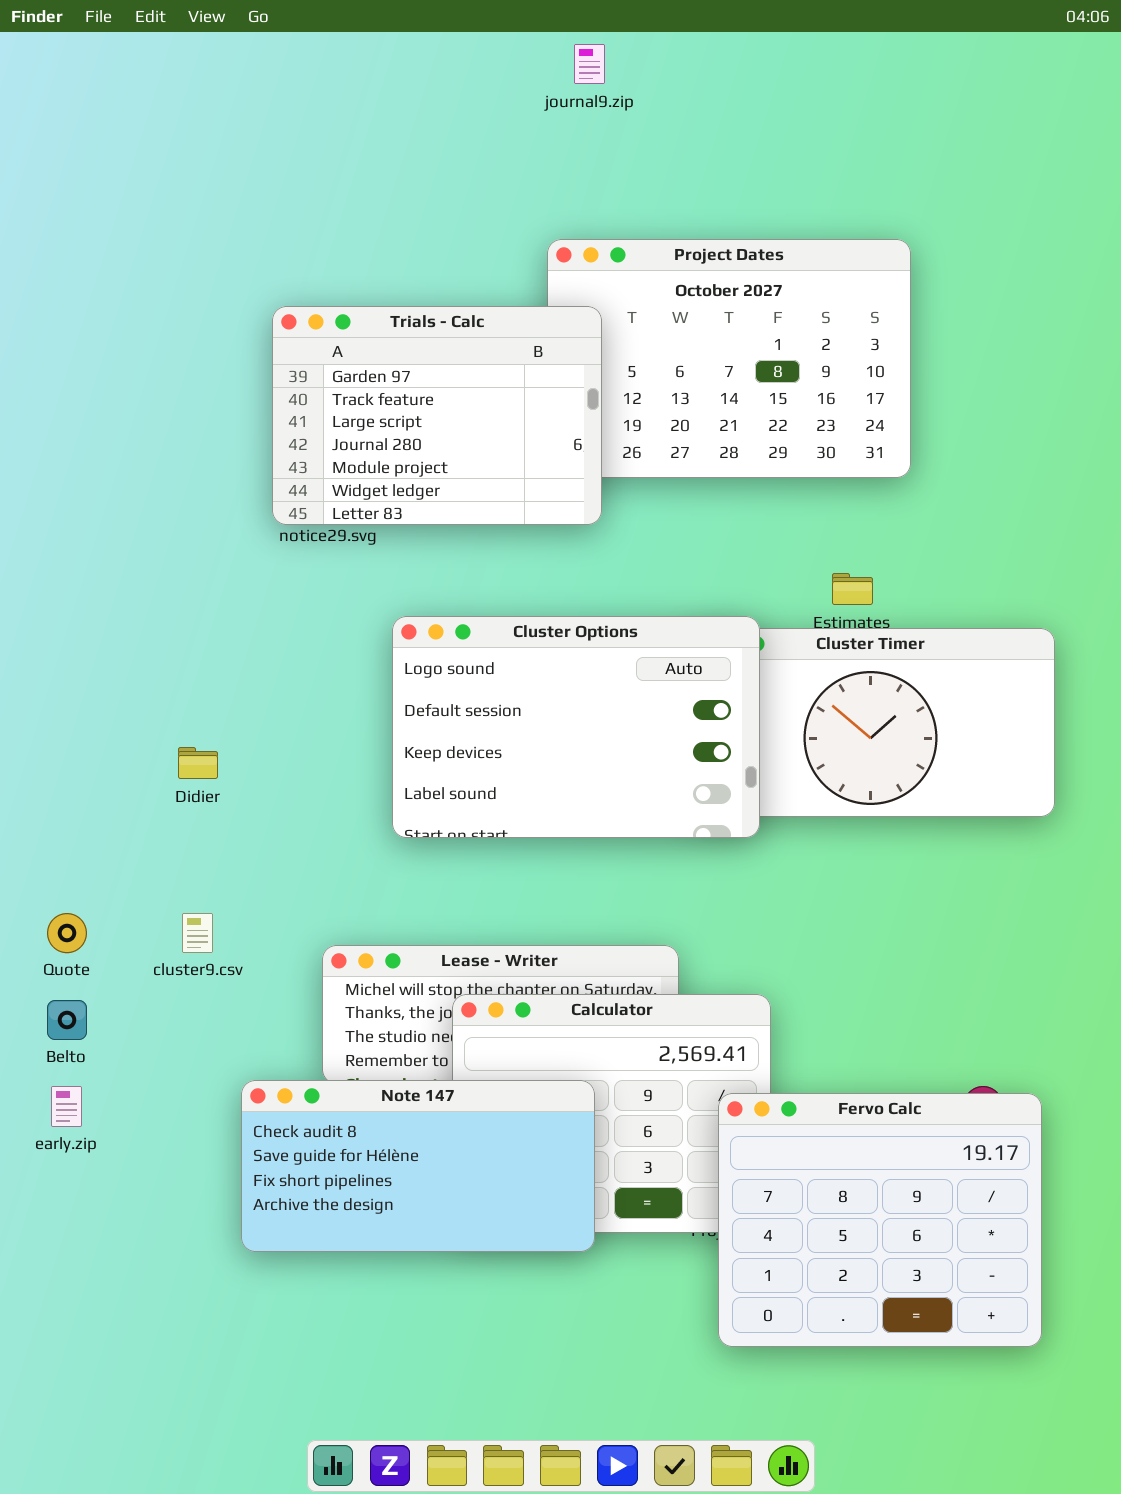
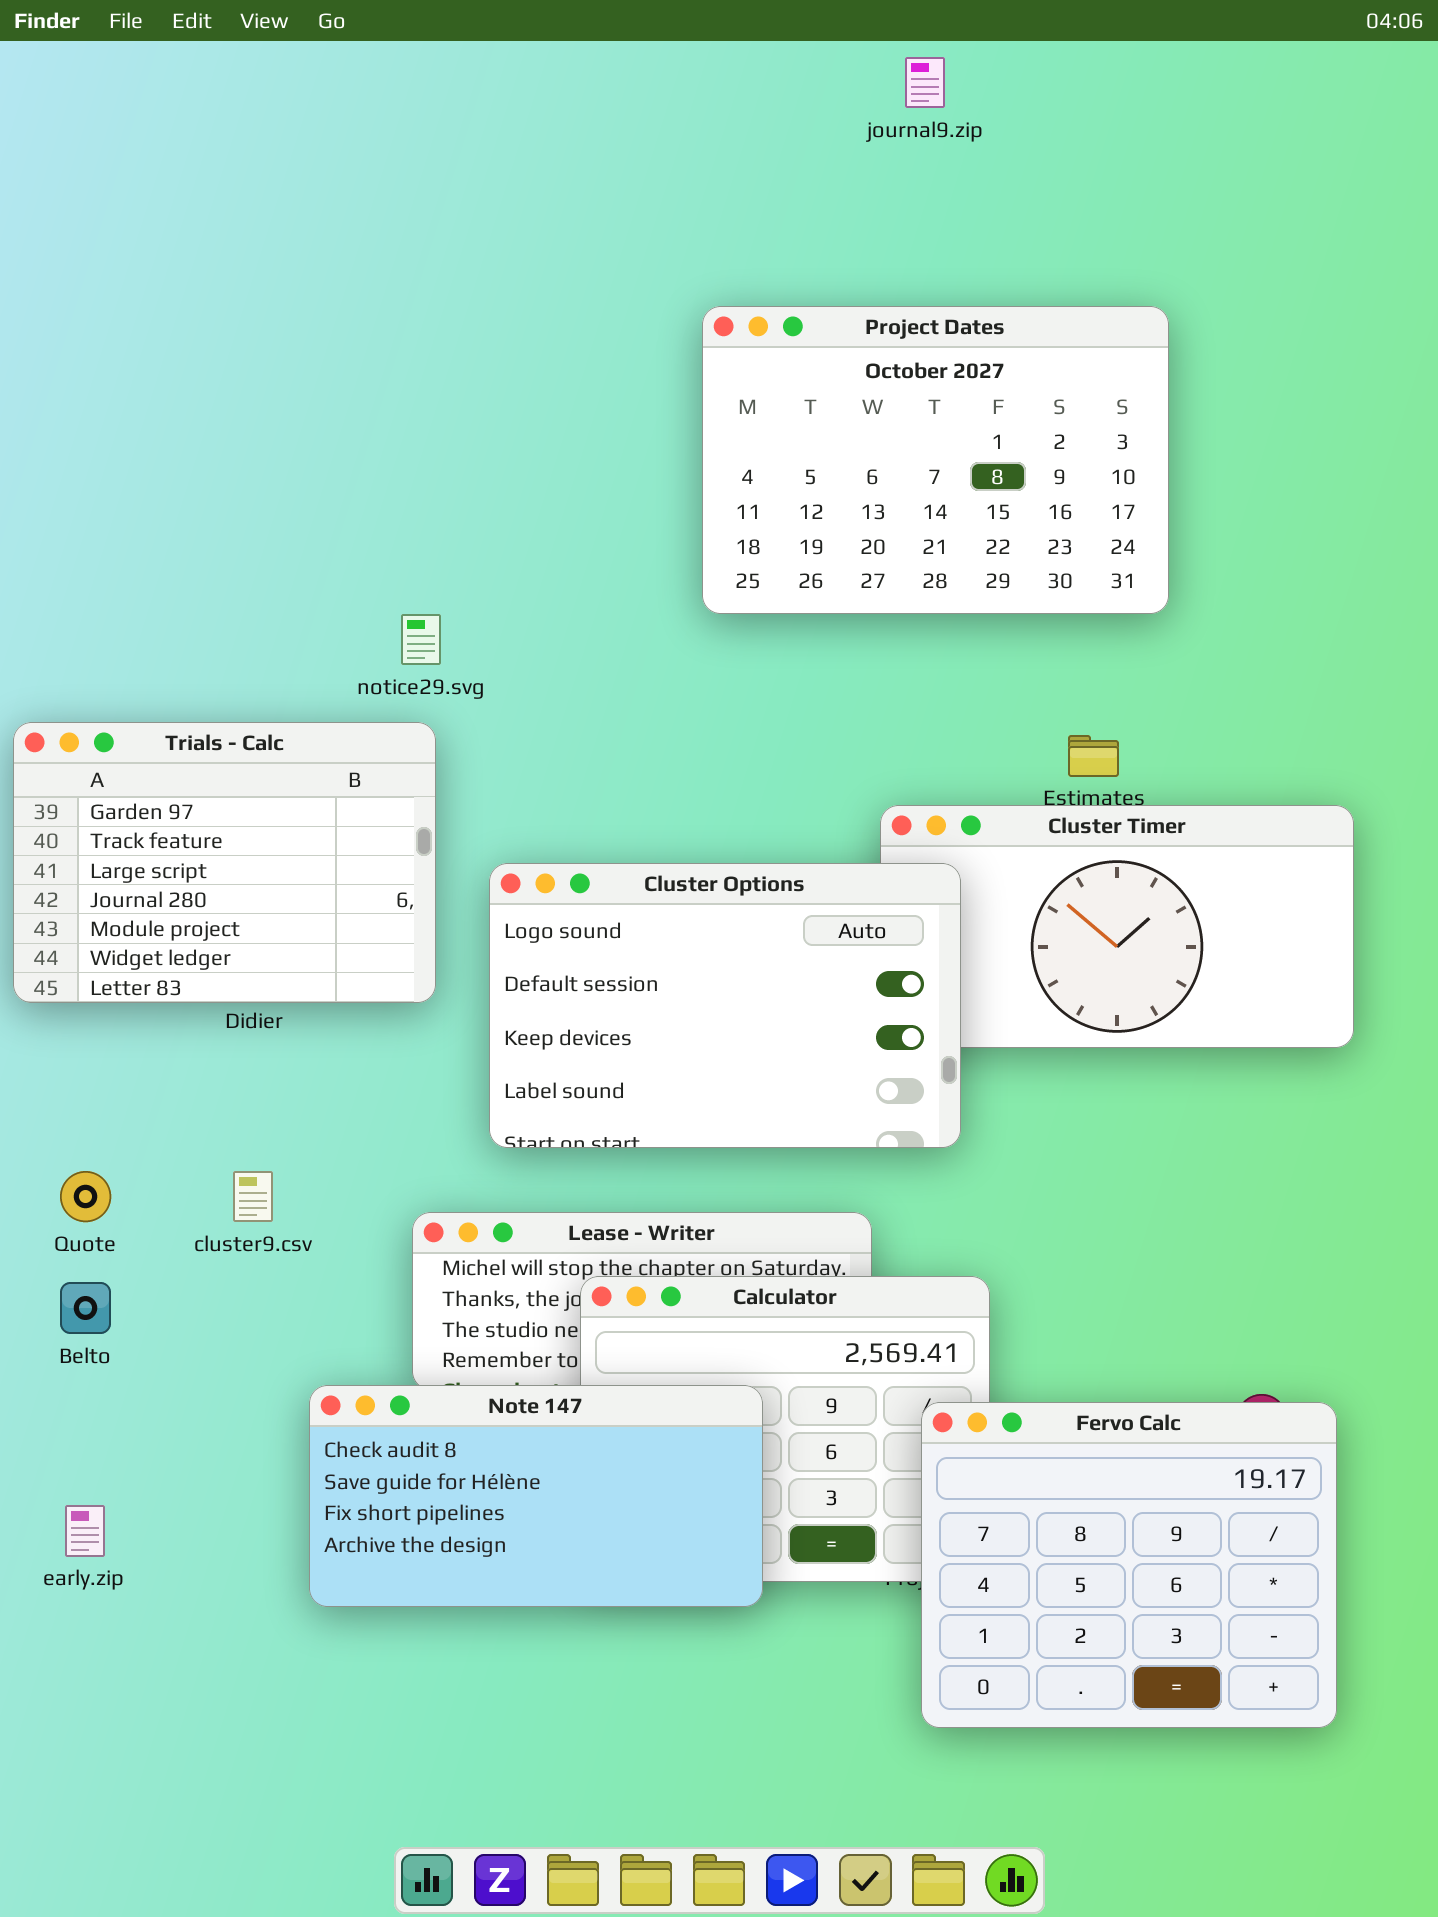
journal9.zip: [574,44,605,84] -> [905,57,945,108], moved
Trials - Calc: [272,306,602,525] -> [13,722,436,1003], moved
Cluster Options: [392,616,760,838] -> [489,863,961,1148], moved
early.zip: [51,1086,82,1127] -> [65,1505,105,1557], moved

